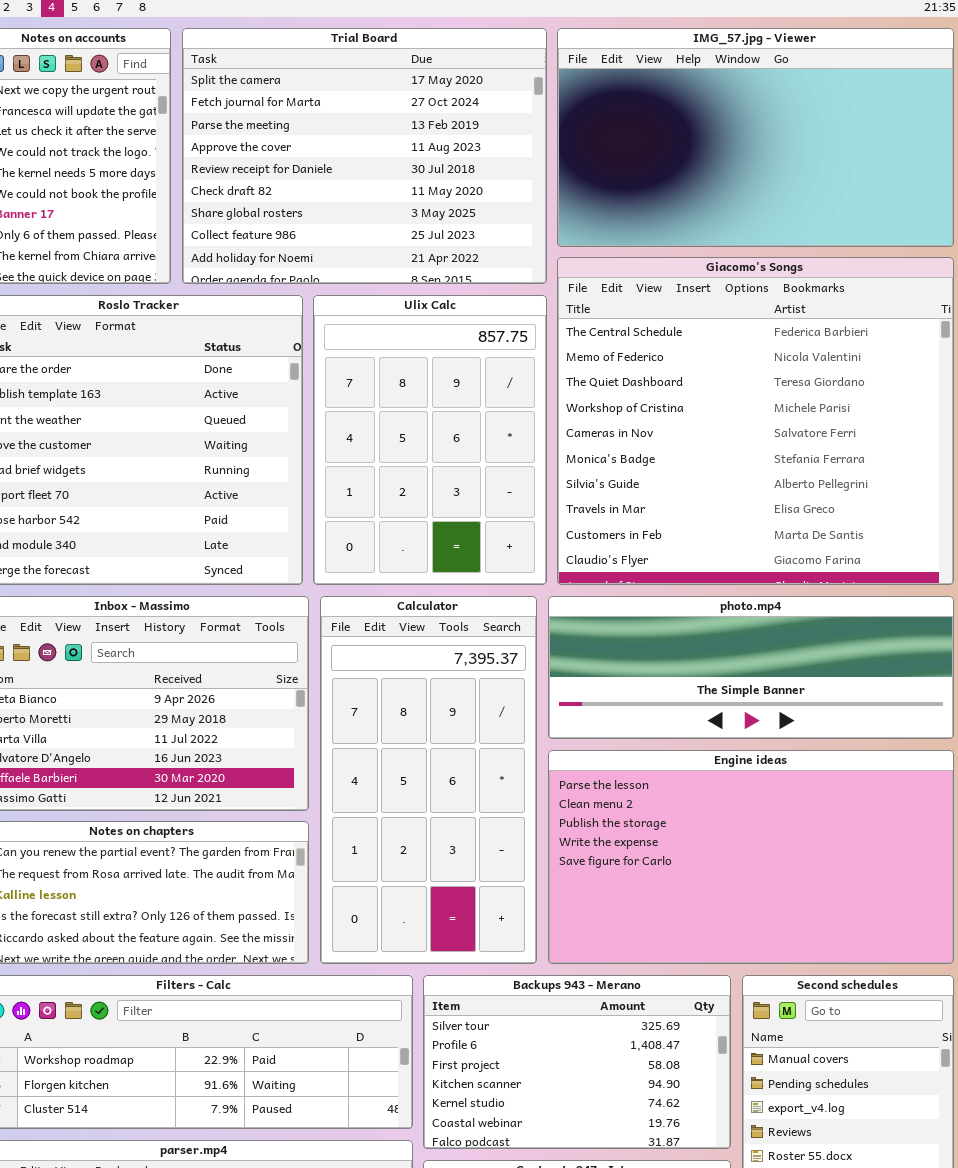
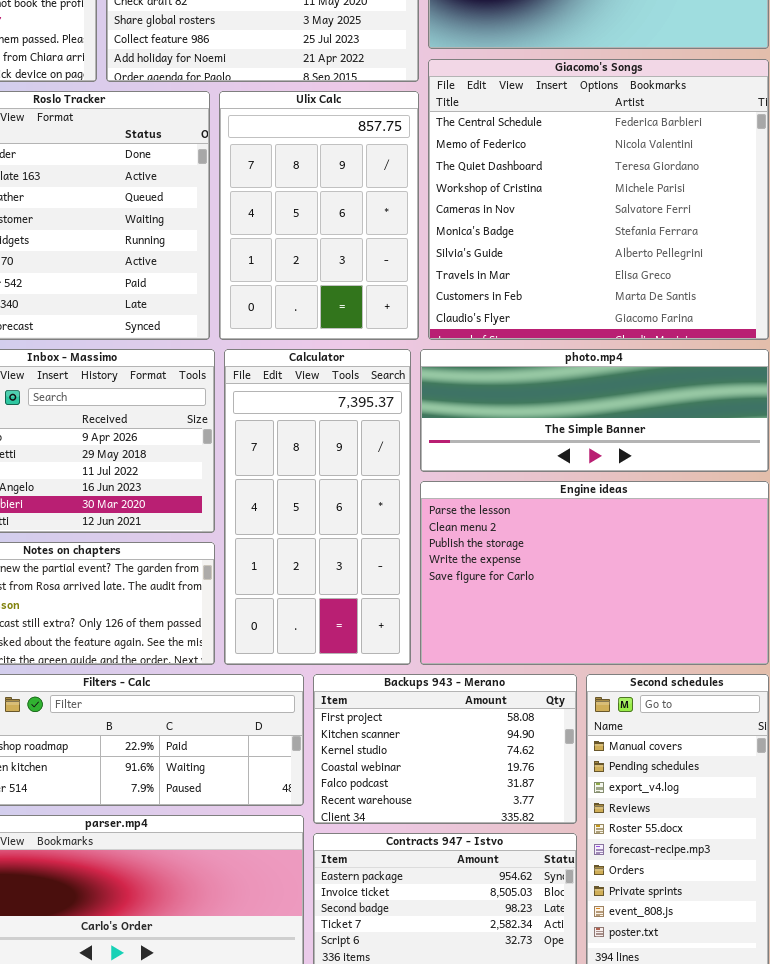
Backups 943 - Merano: [423,975,731,1149] -> [313,674,577,824], scrolled down 2 rows

